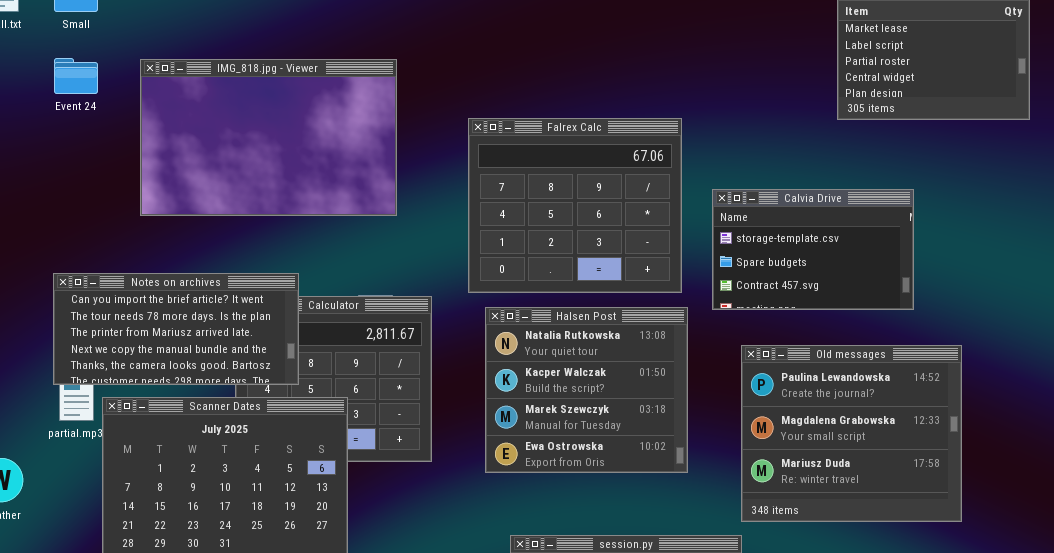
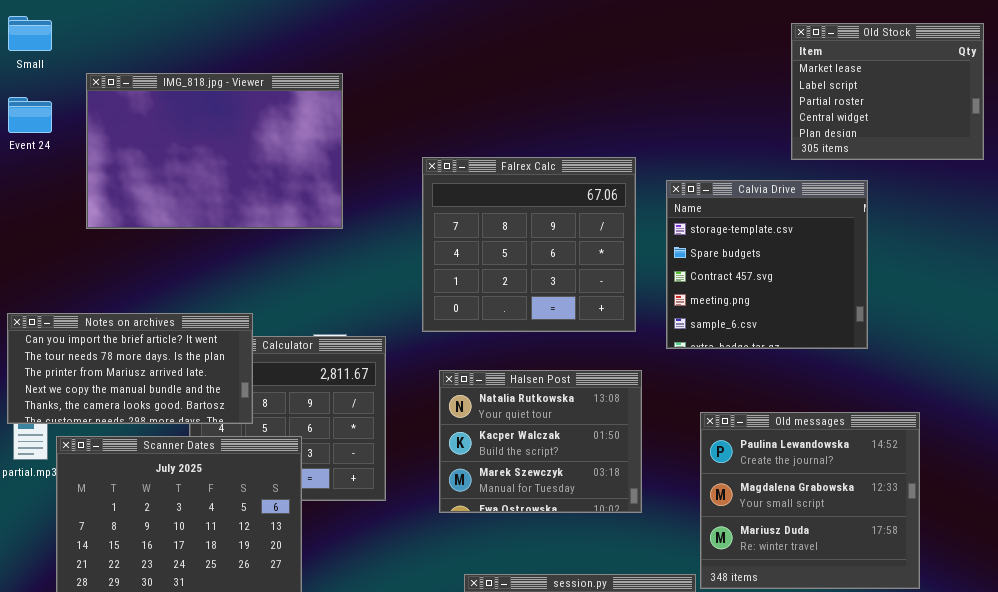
IMG_818.jpg - Viewer: [140,59,397,216] -> [86,73,343,229], moved
Calvia Drive: [712,189,914,310] -> [666,180,868,349], resized
Halsen Post: [485,307,688,473] -> [439,370,642,513], resized
Old messages: [741,345,962,522] -> [700,412,920,589], moved

